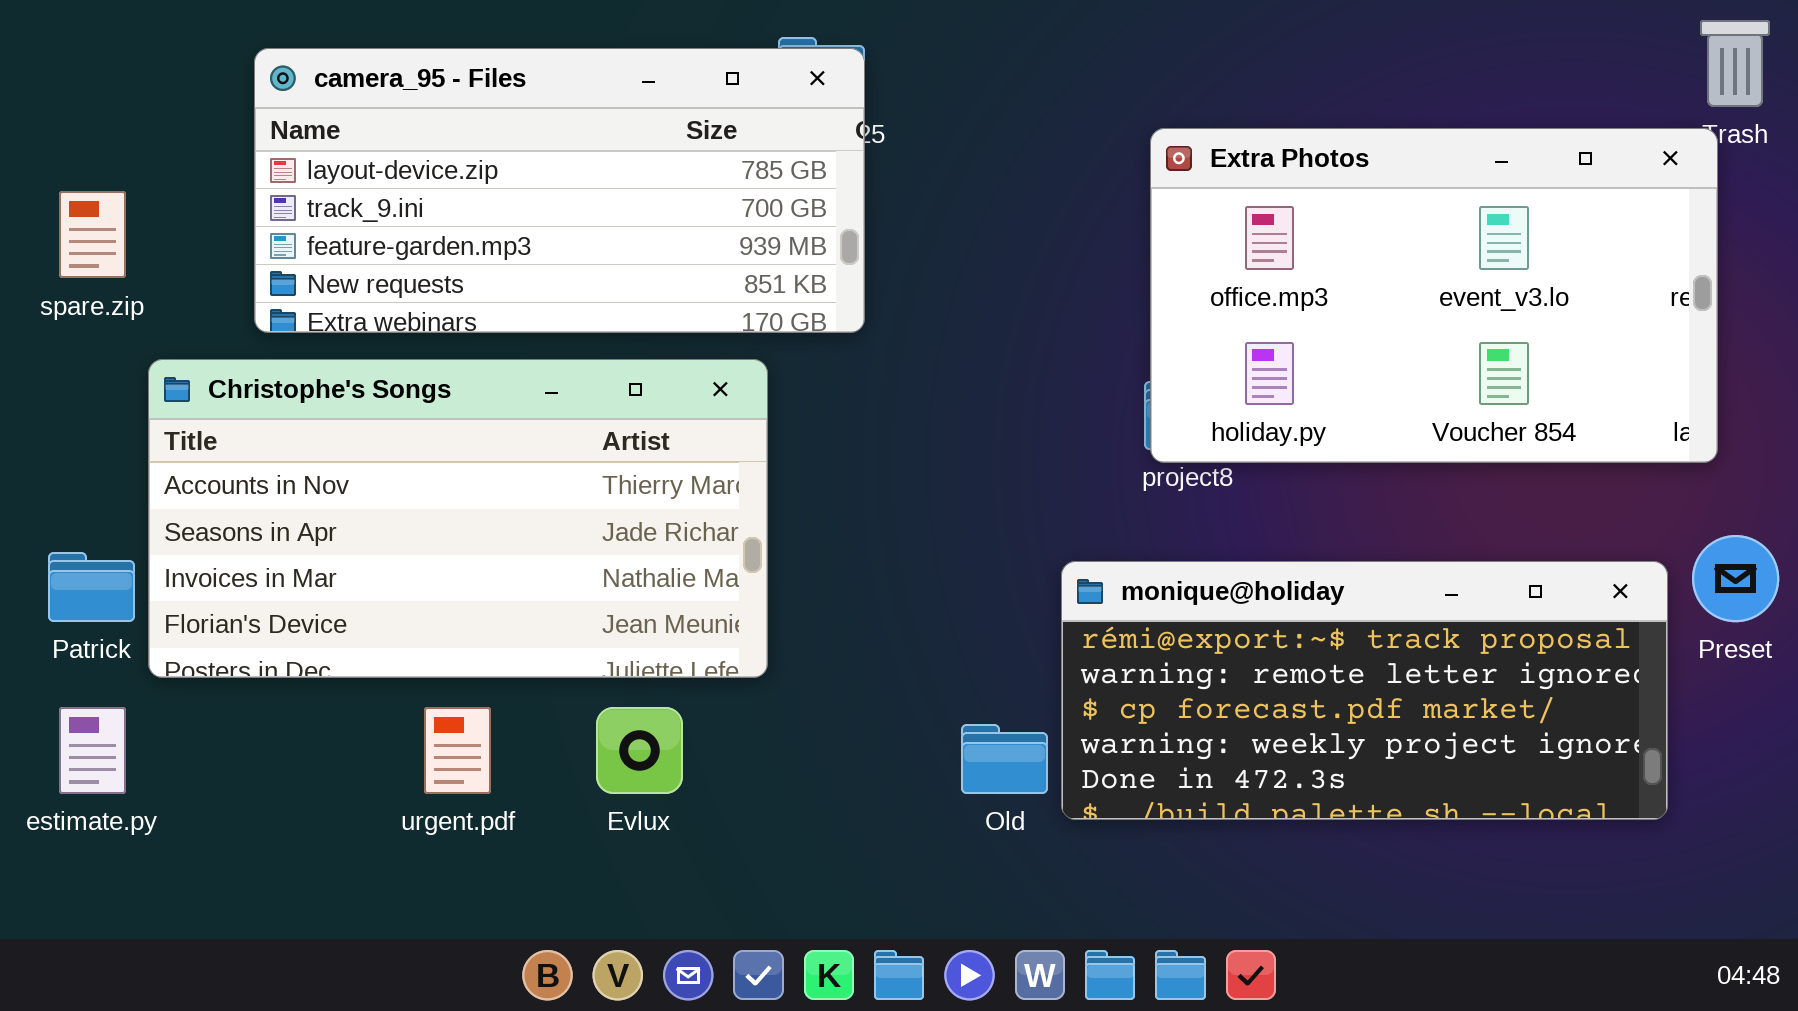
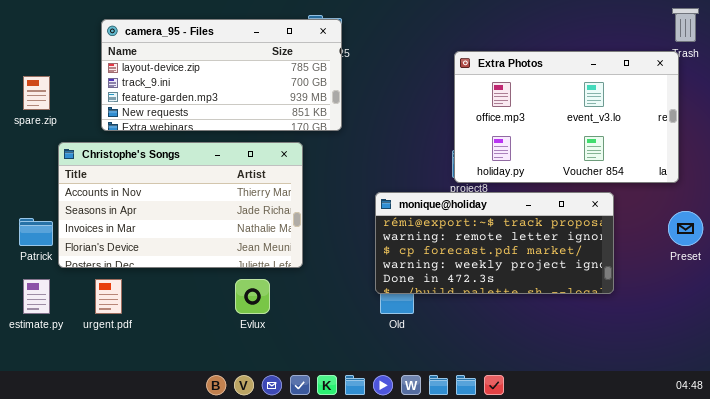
monique@holiday: [1061,561,1668,820] -> [375,192,614,294], moved
urgent.pdf: [424,707,491,794] -> [95,279,122,314], moved

